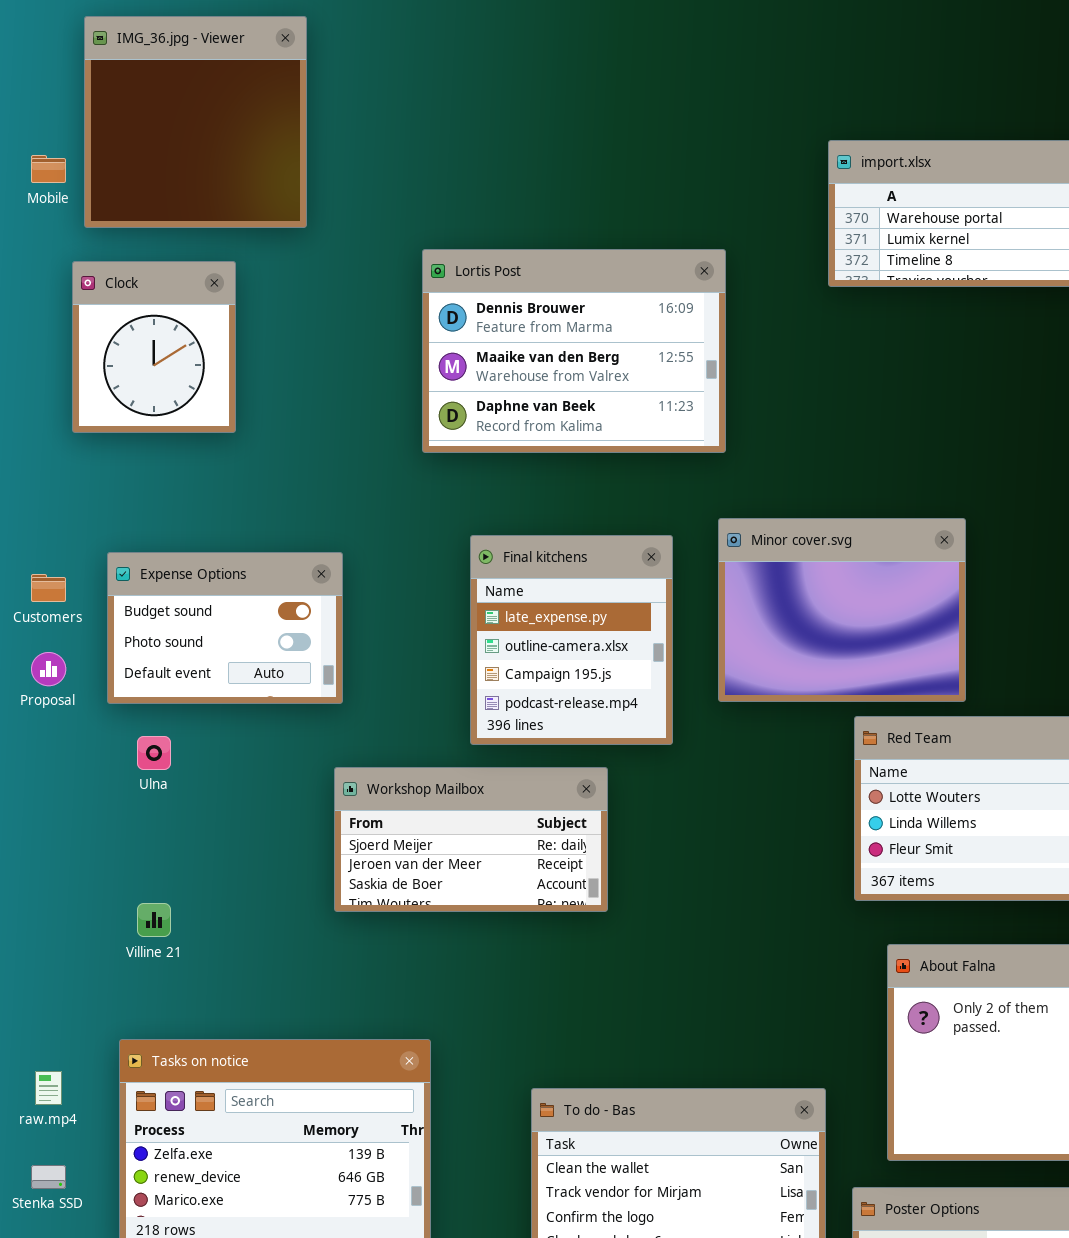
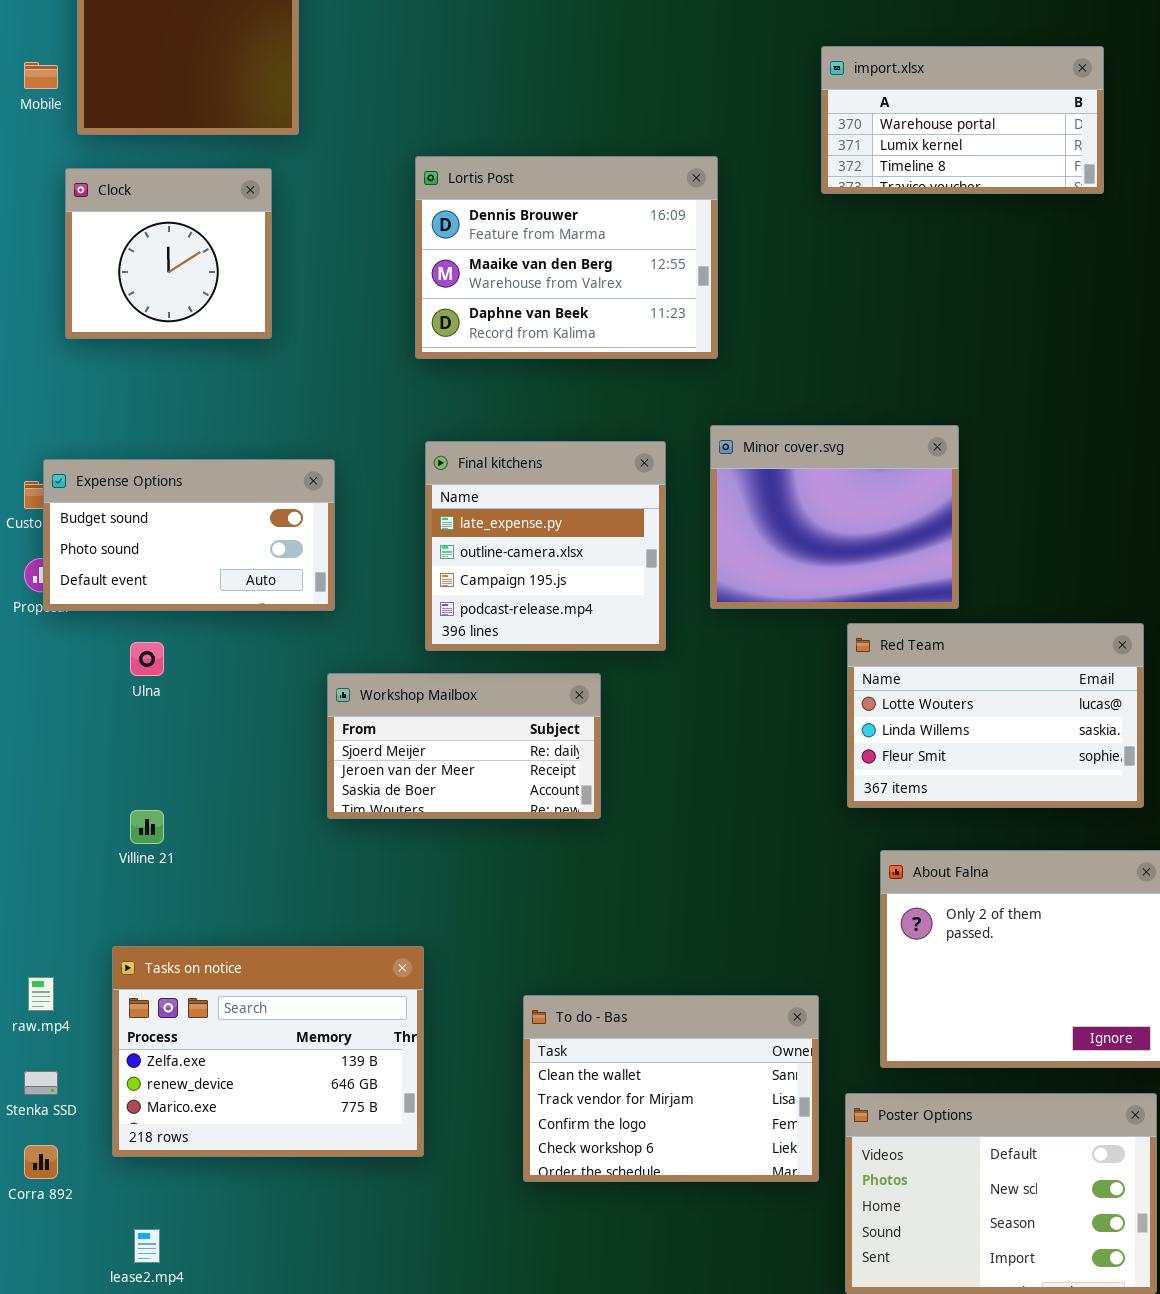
Clock: [72,261,236,433] -> [65,168,272,339], resized
Final kitchens: [470,535,673,745] -> [425,441,666,651], resized
Expense Options: [107,552,343,704] -> [43,459,335,611], resized

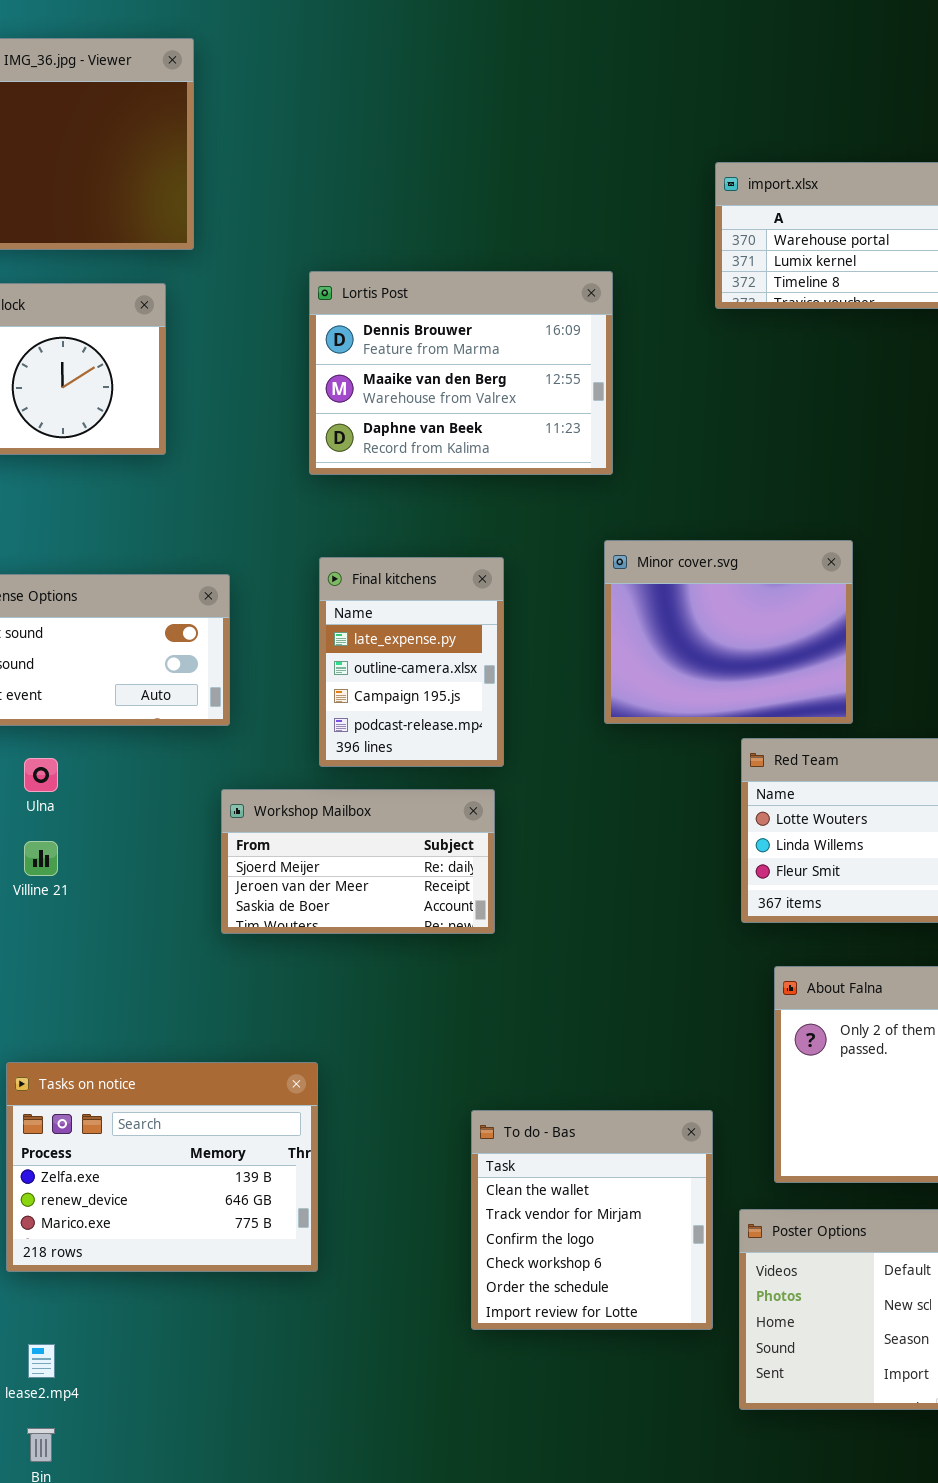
Final kitchens: [425,441,666,651] -> [319,557,504,767], resized
Villine 21: [130,810,164,844] -> [24,841,58,876], moved
To do - Bas: [523,995,819,1182] -> [471,1110,713,1330], resized

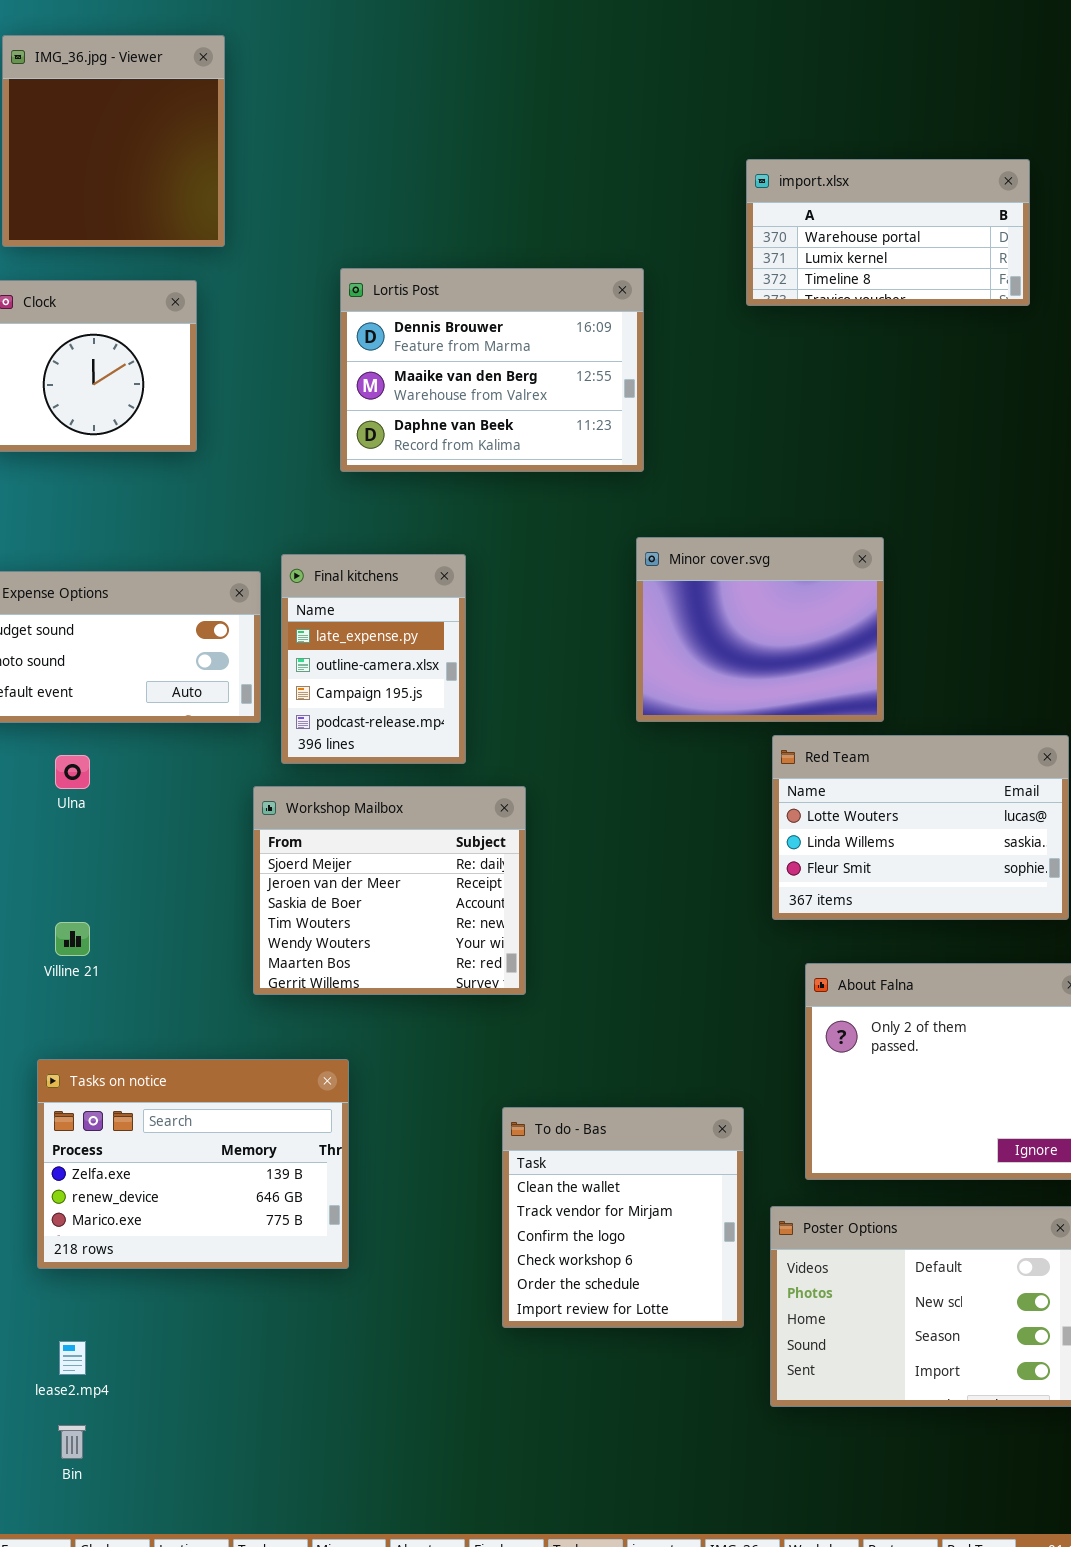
Final kitchens: [319,557,504,767] -> [281,554,466,764], moved
Workshop Mailbox: [221,789,495,934] -> [253,786,526,995], resized
Villine 21: [24,841,58,876] -> [55,922,90,956], moved

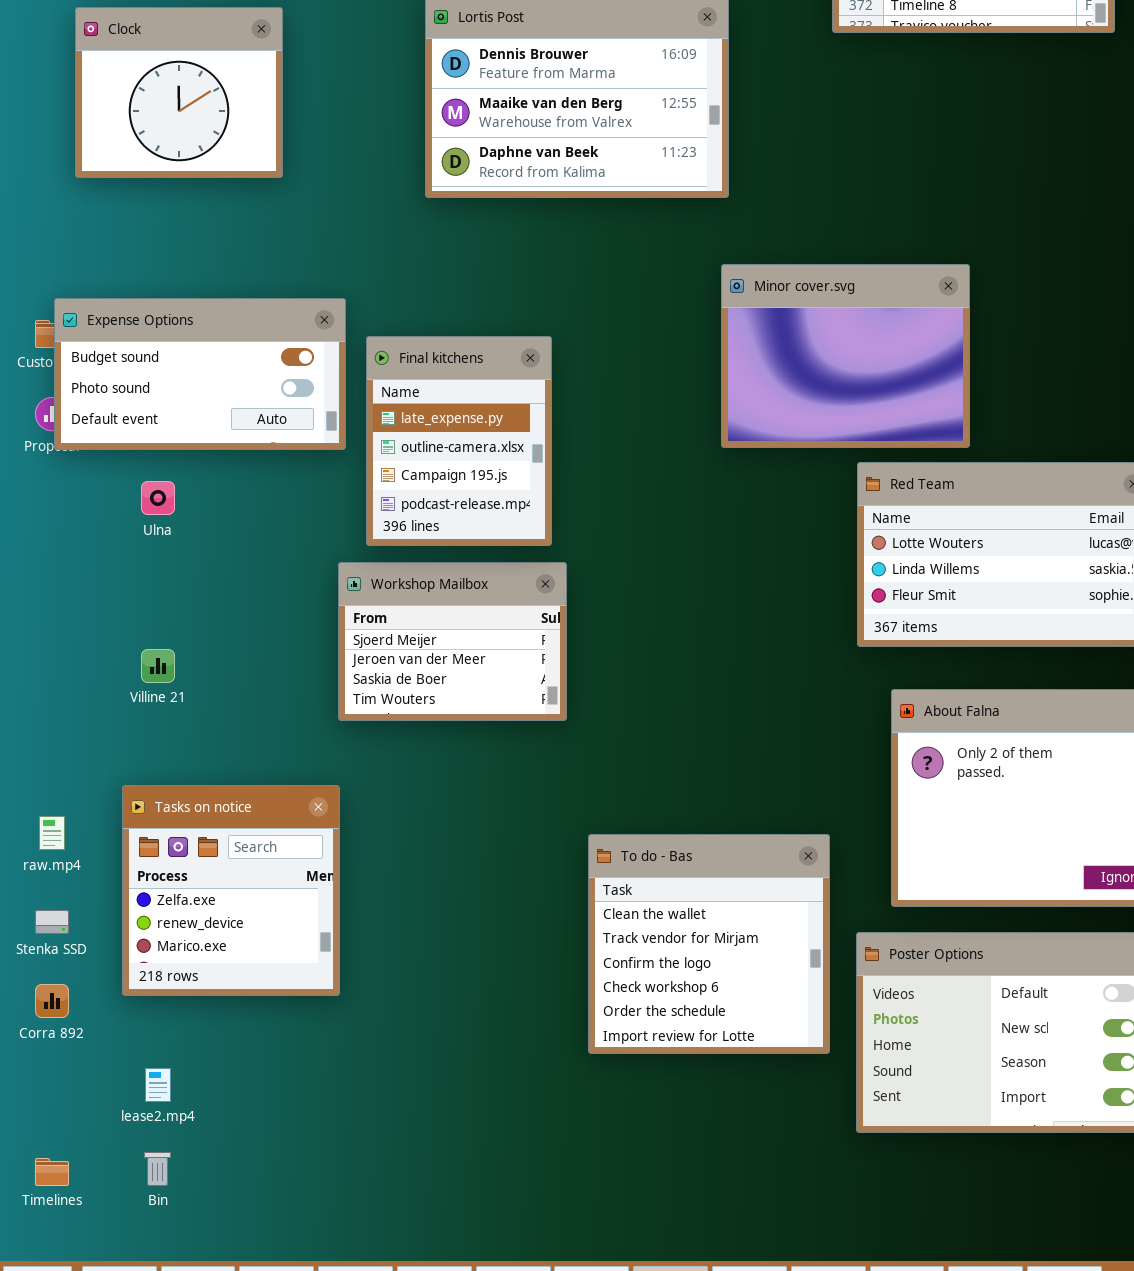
Final kitchens: [281,554,466,764] -> [366,336,552,546], moved
Workshop Mailbox: [253,786,526,995] -> [338,562,567,721], resized
Tasks on notice: [37,1059,349,1269] -> [122,785,340,996], resized

